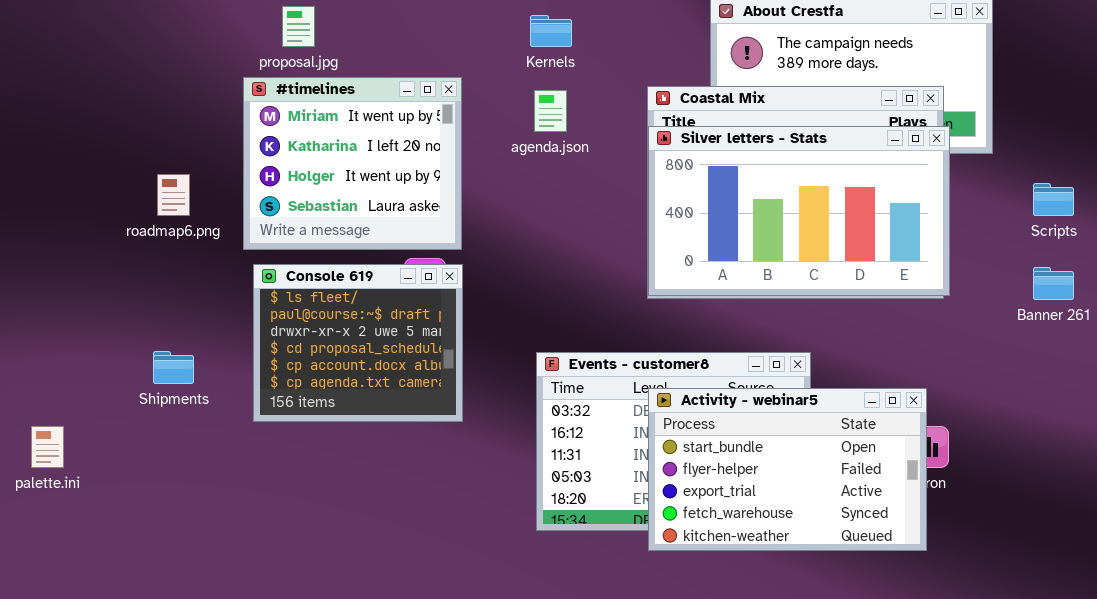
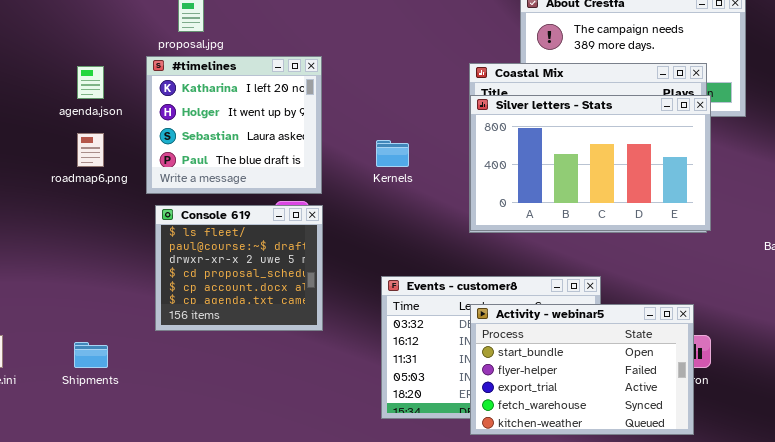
Kernels: [530,15,572,47] -> [376,140,409,167], moved
#timelines: [243,77,462,250] -> [146,56,322,194], scrolled down 1 row
agenda.json: [534,90,567,132] -> [77,66,104,99], moved
Shipments: [153,351,194,384] -> [74,342,108,368], moved

